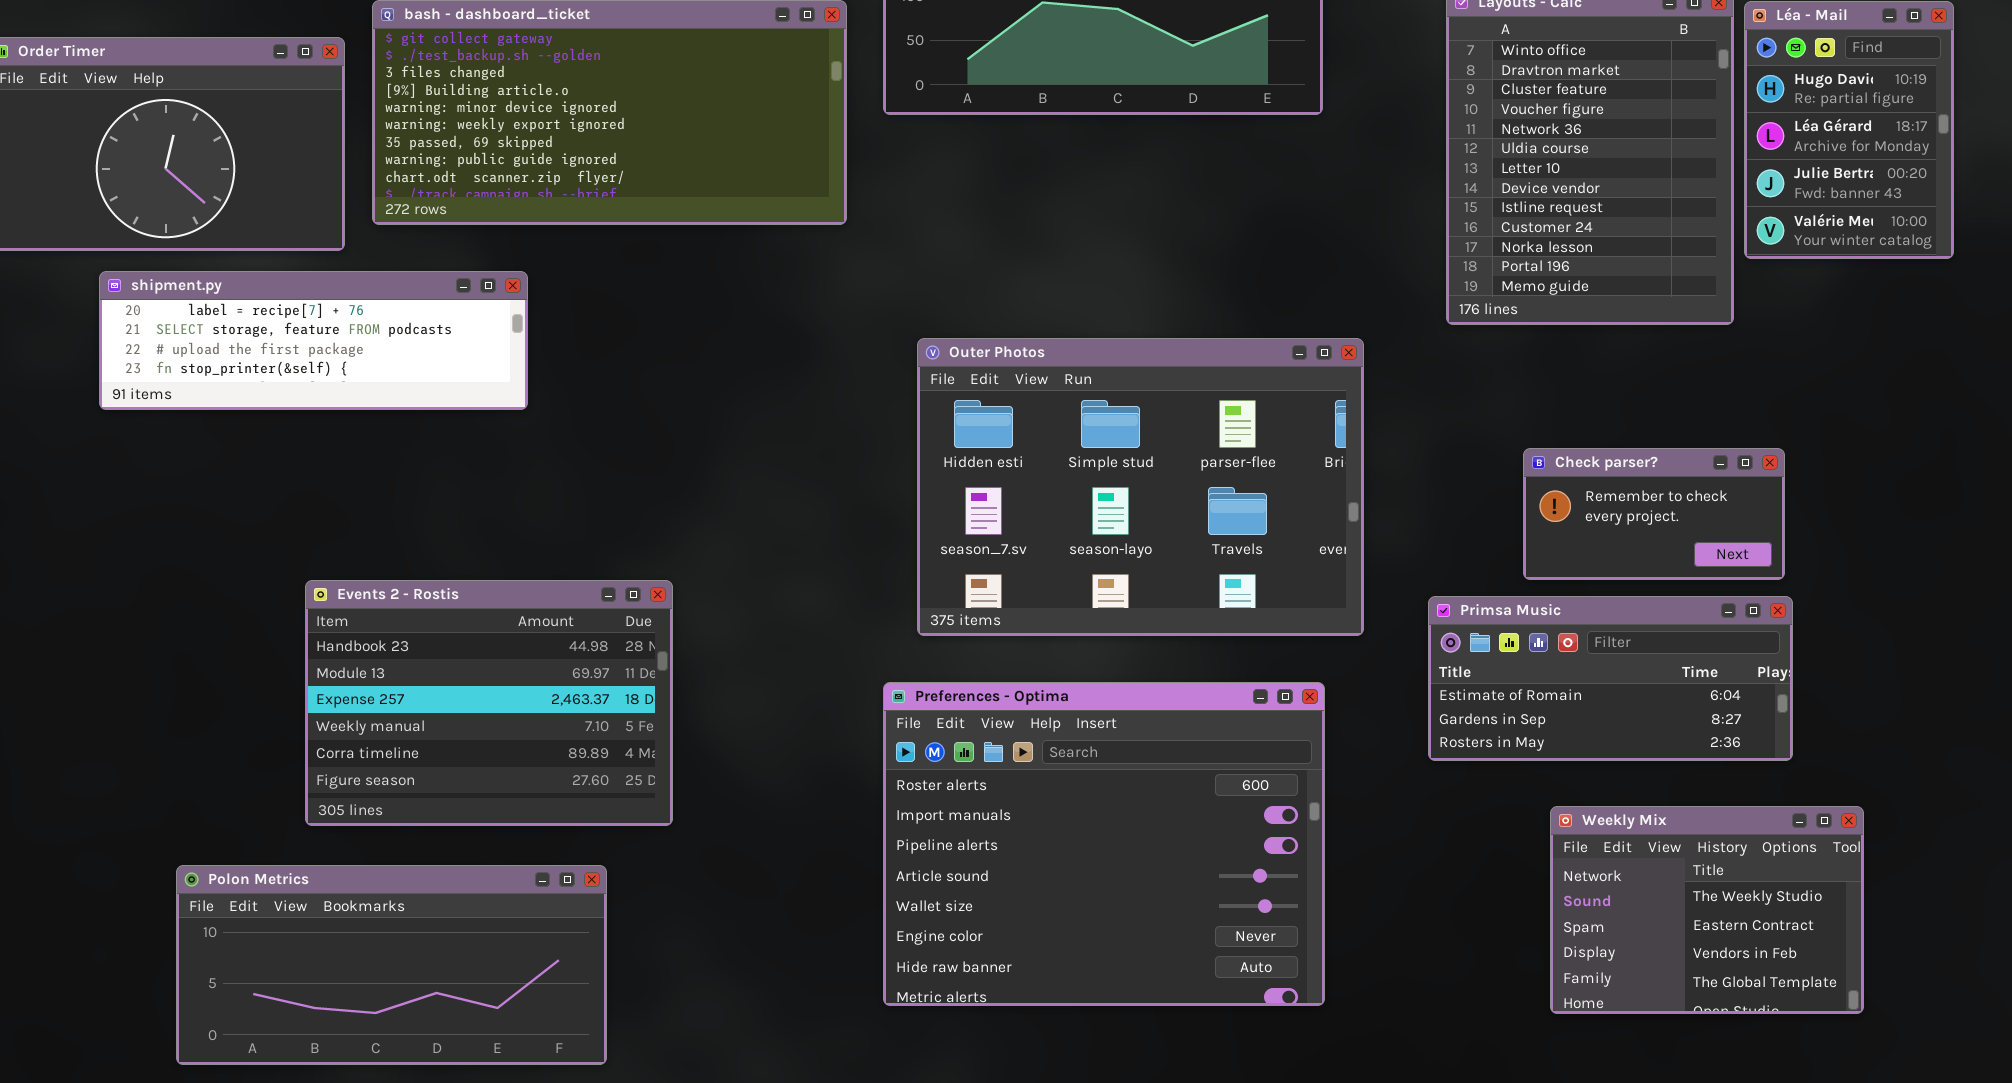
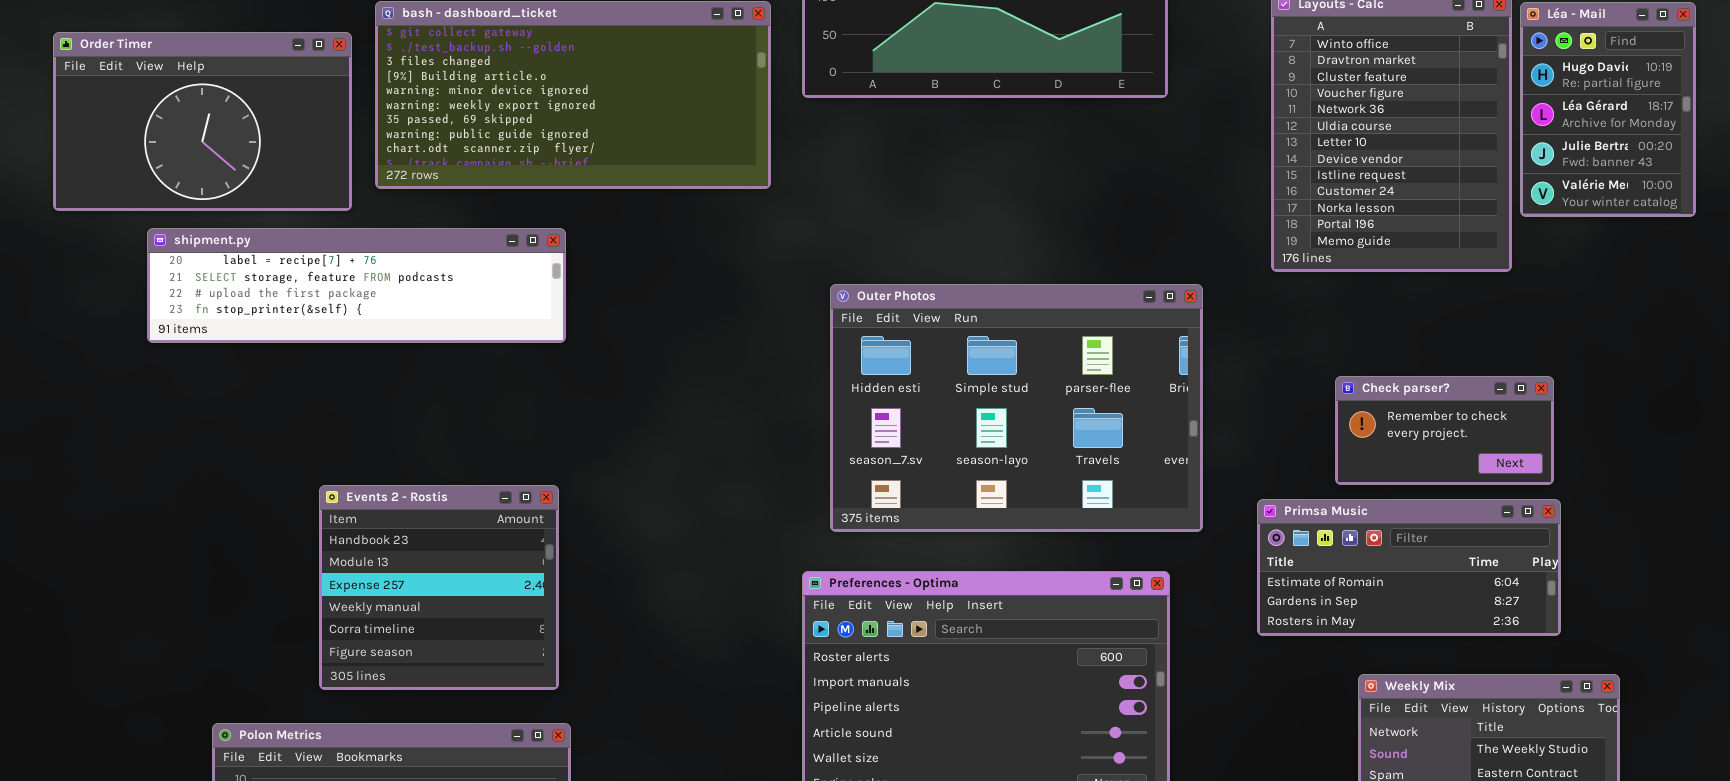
shipment.py: [99,271,528,410] -> [147,228,566,343], resized
Events 2 - Rostis: [305,580,673,826] -> [319,485,559,690], resized

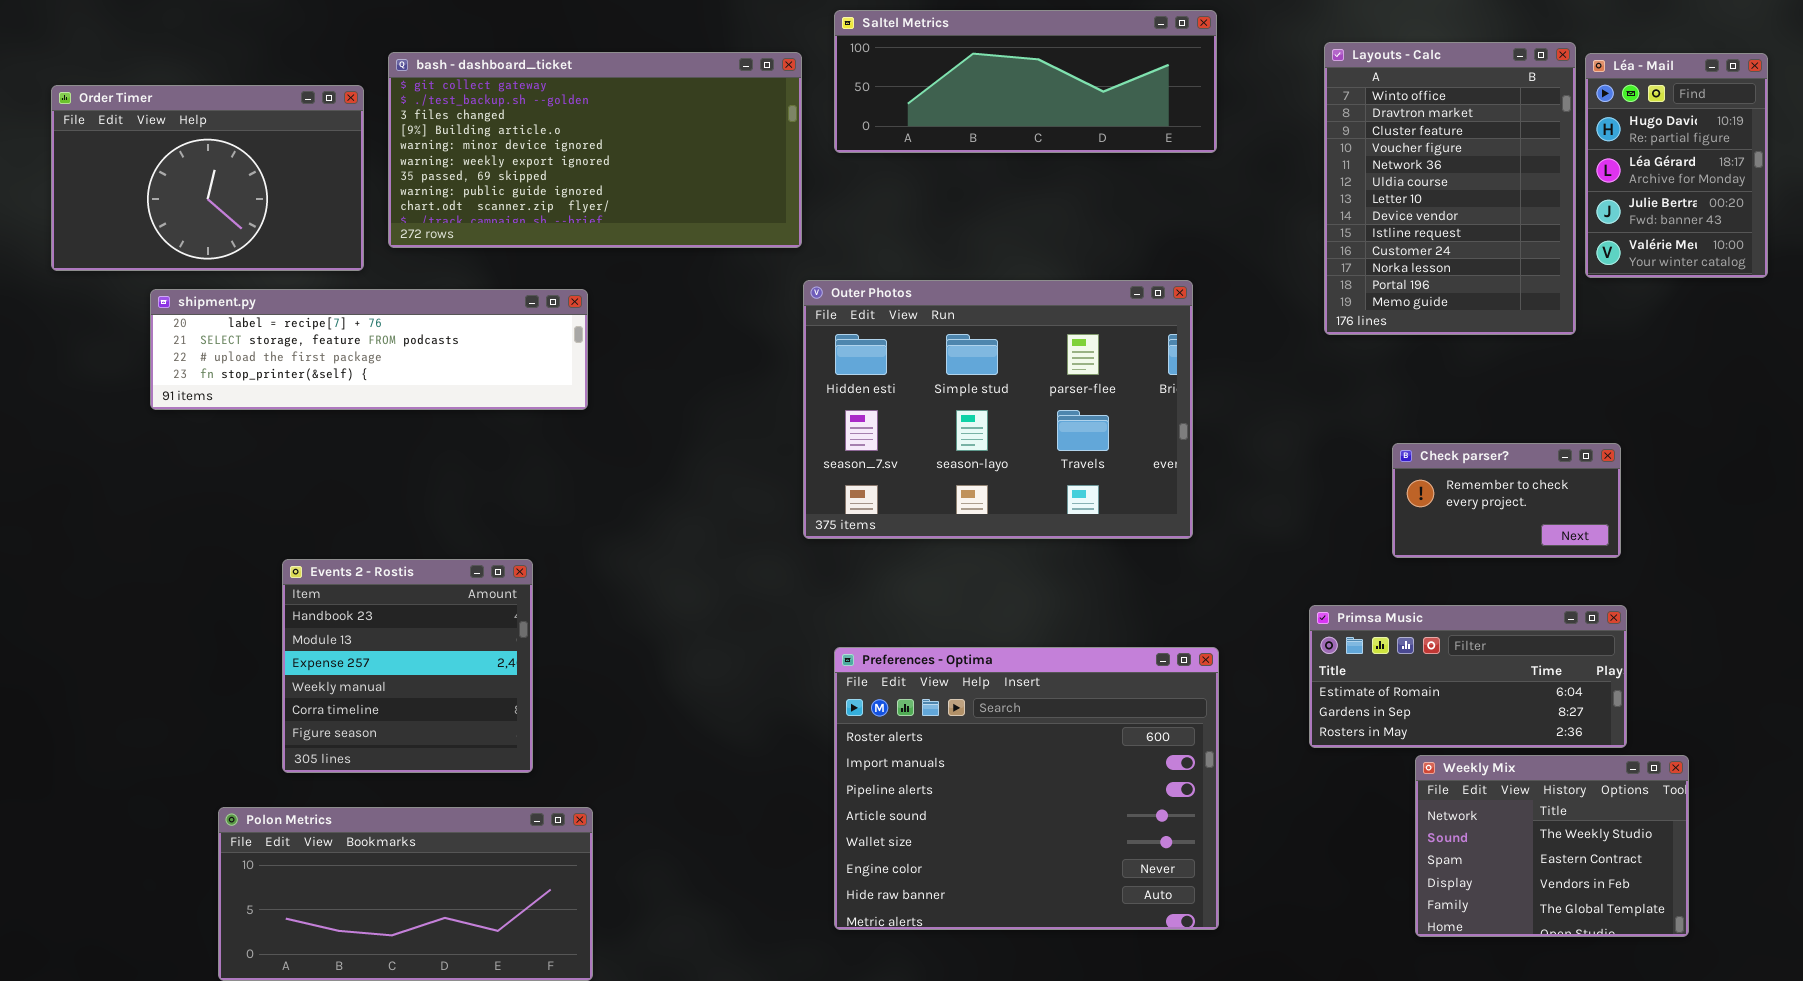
Outer Photos: [830,284,1203,532] -> [803,280,1193,539], moved
Events 2 - Rostis: [319,485,559,690] -> [282,559,533,773], moved
Primsa Music: [1257,499,1561,636] -> [1309,605,1627,748], moved

